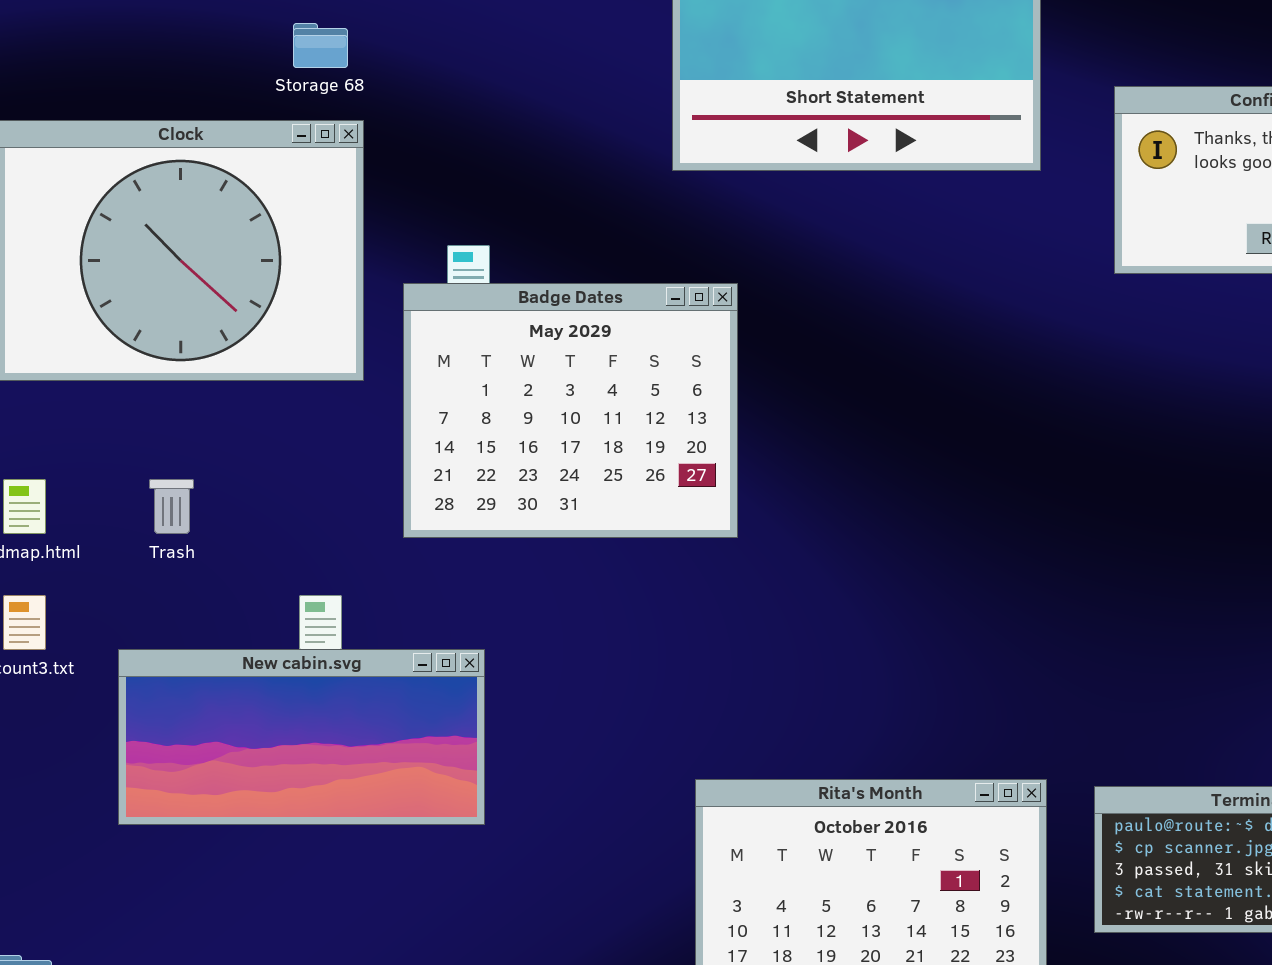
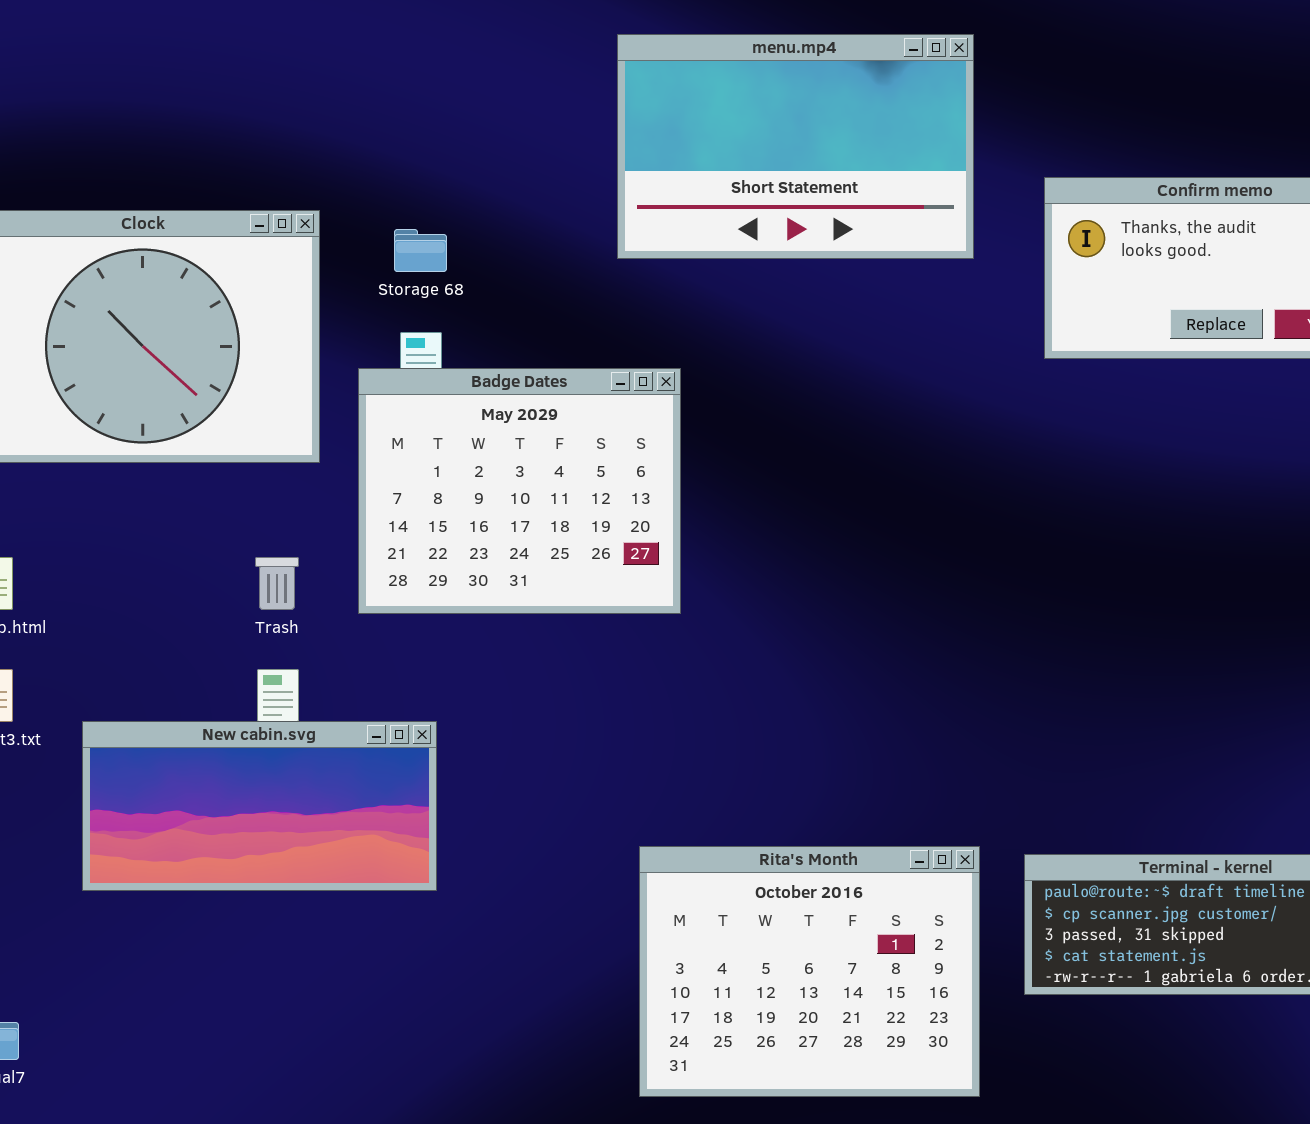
Storage 68: [293,23,348,68] -> [394,229,447,272], moved
Trash: [149,479,194,534] -> [255,557,299,610], moved

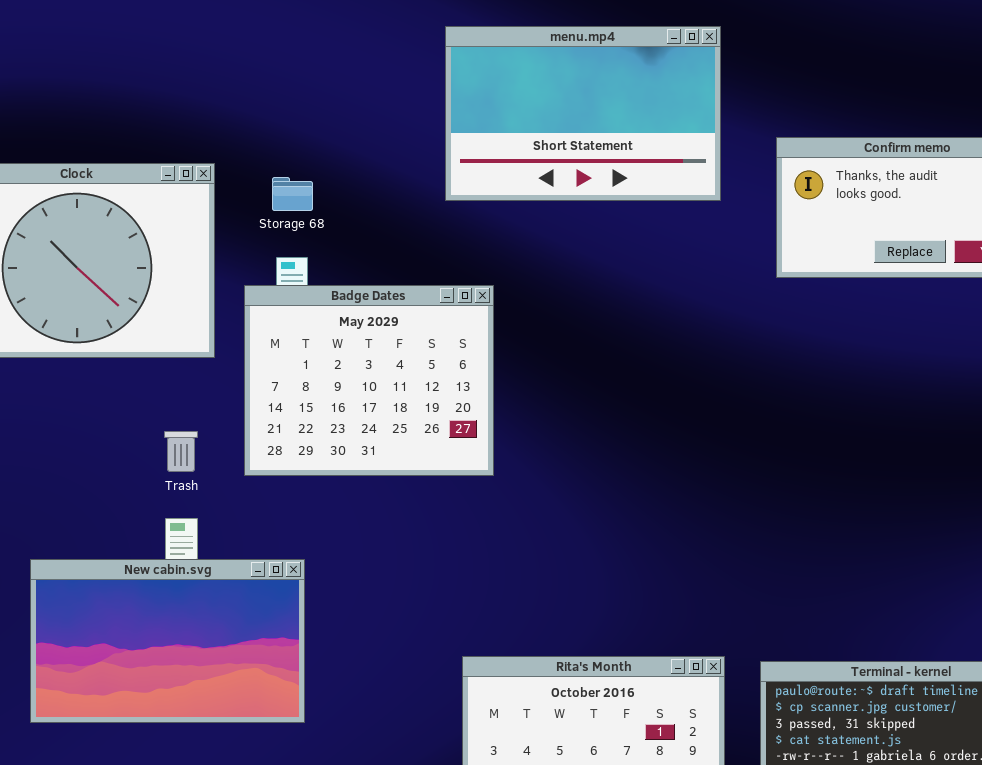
New cabin.svg: [82,721,437,891] -> [30,559,305,723], resized

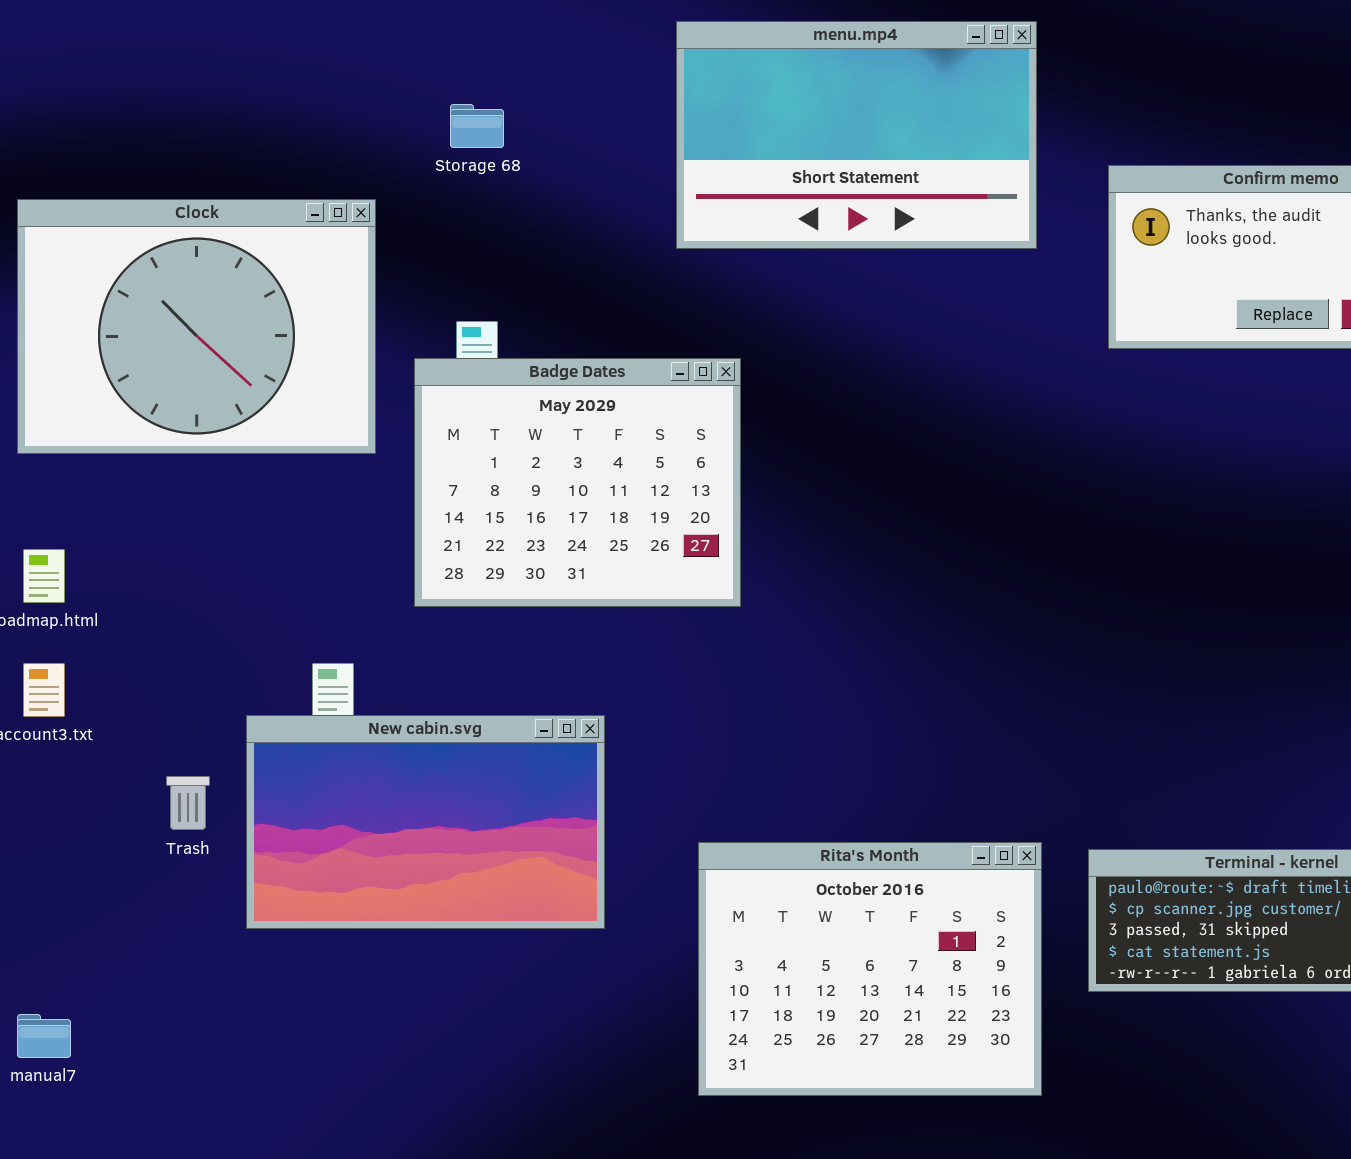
Storage 68: [272,177,313,211] -> [450,104,504,148], moved
Trash: [164,431,198,472] -> [166,776,210,830], moved
New cabin.svg: [30,559,305,723] -> [246,715,605,929], moved

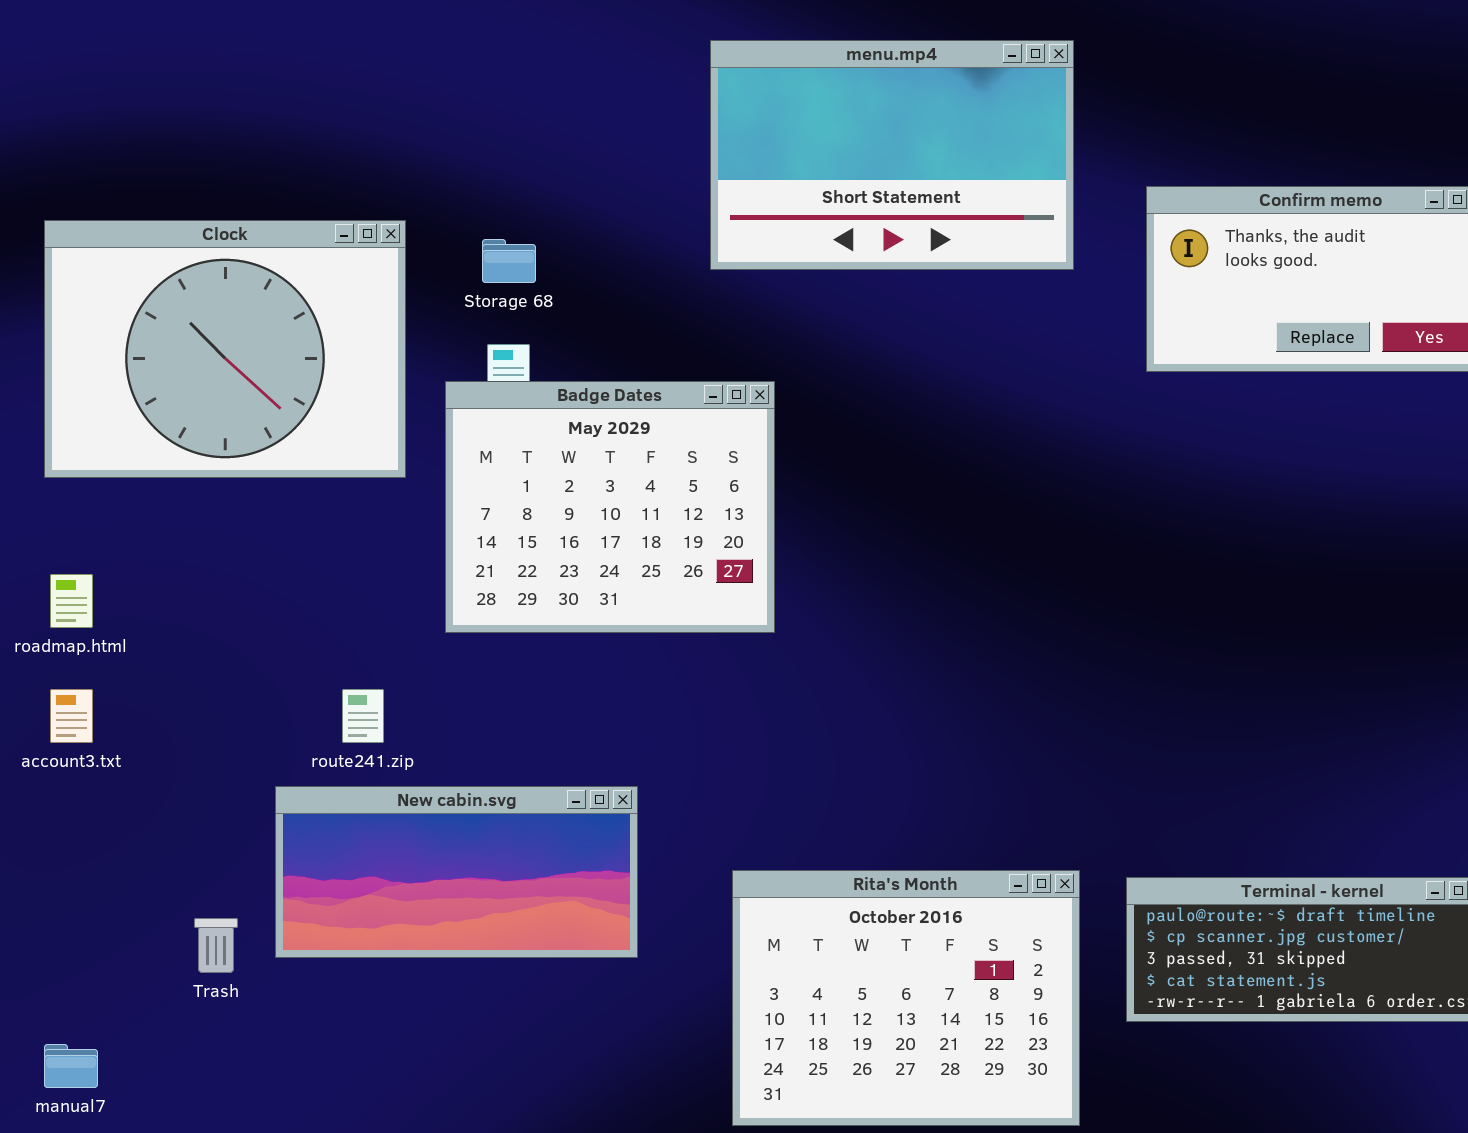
Storage 68: [450,104,504,148] -> [482,239,536,283], moved
New cabin.svg: [246,715,605,929] -> [275,786,638,958], resized
Trash: [166,776,210,830] -> [194,918,238,973], moved

